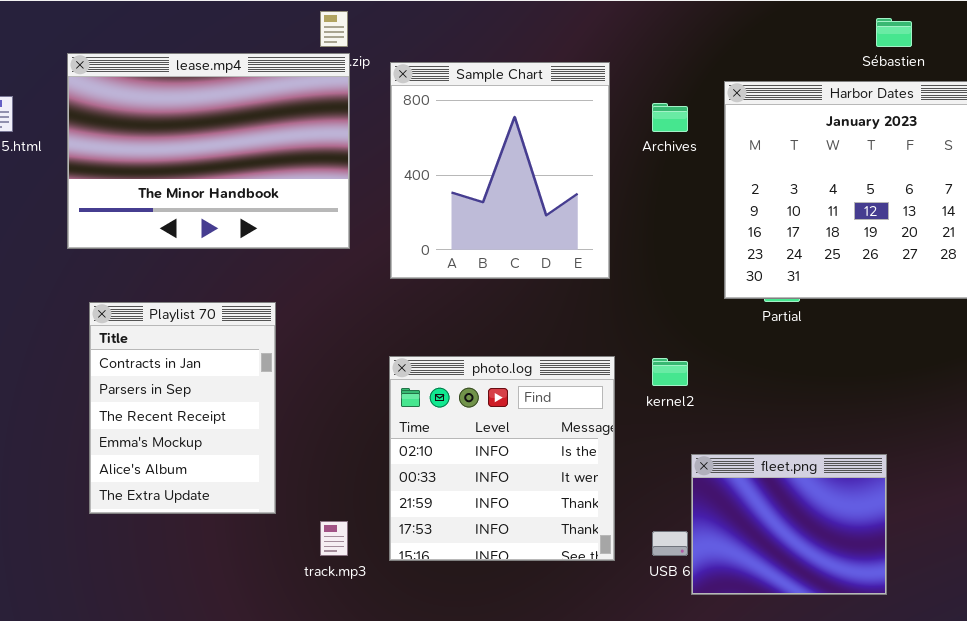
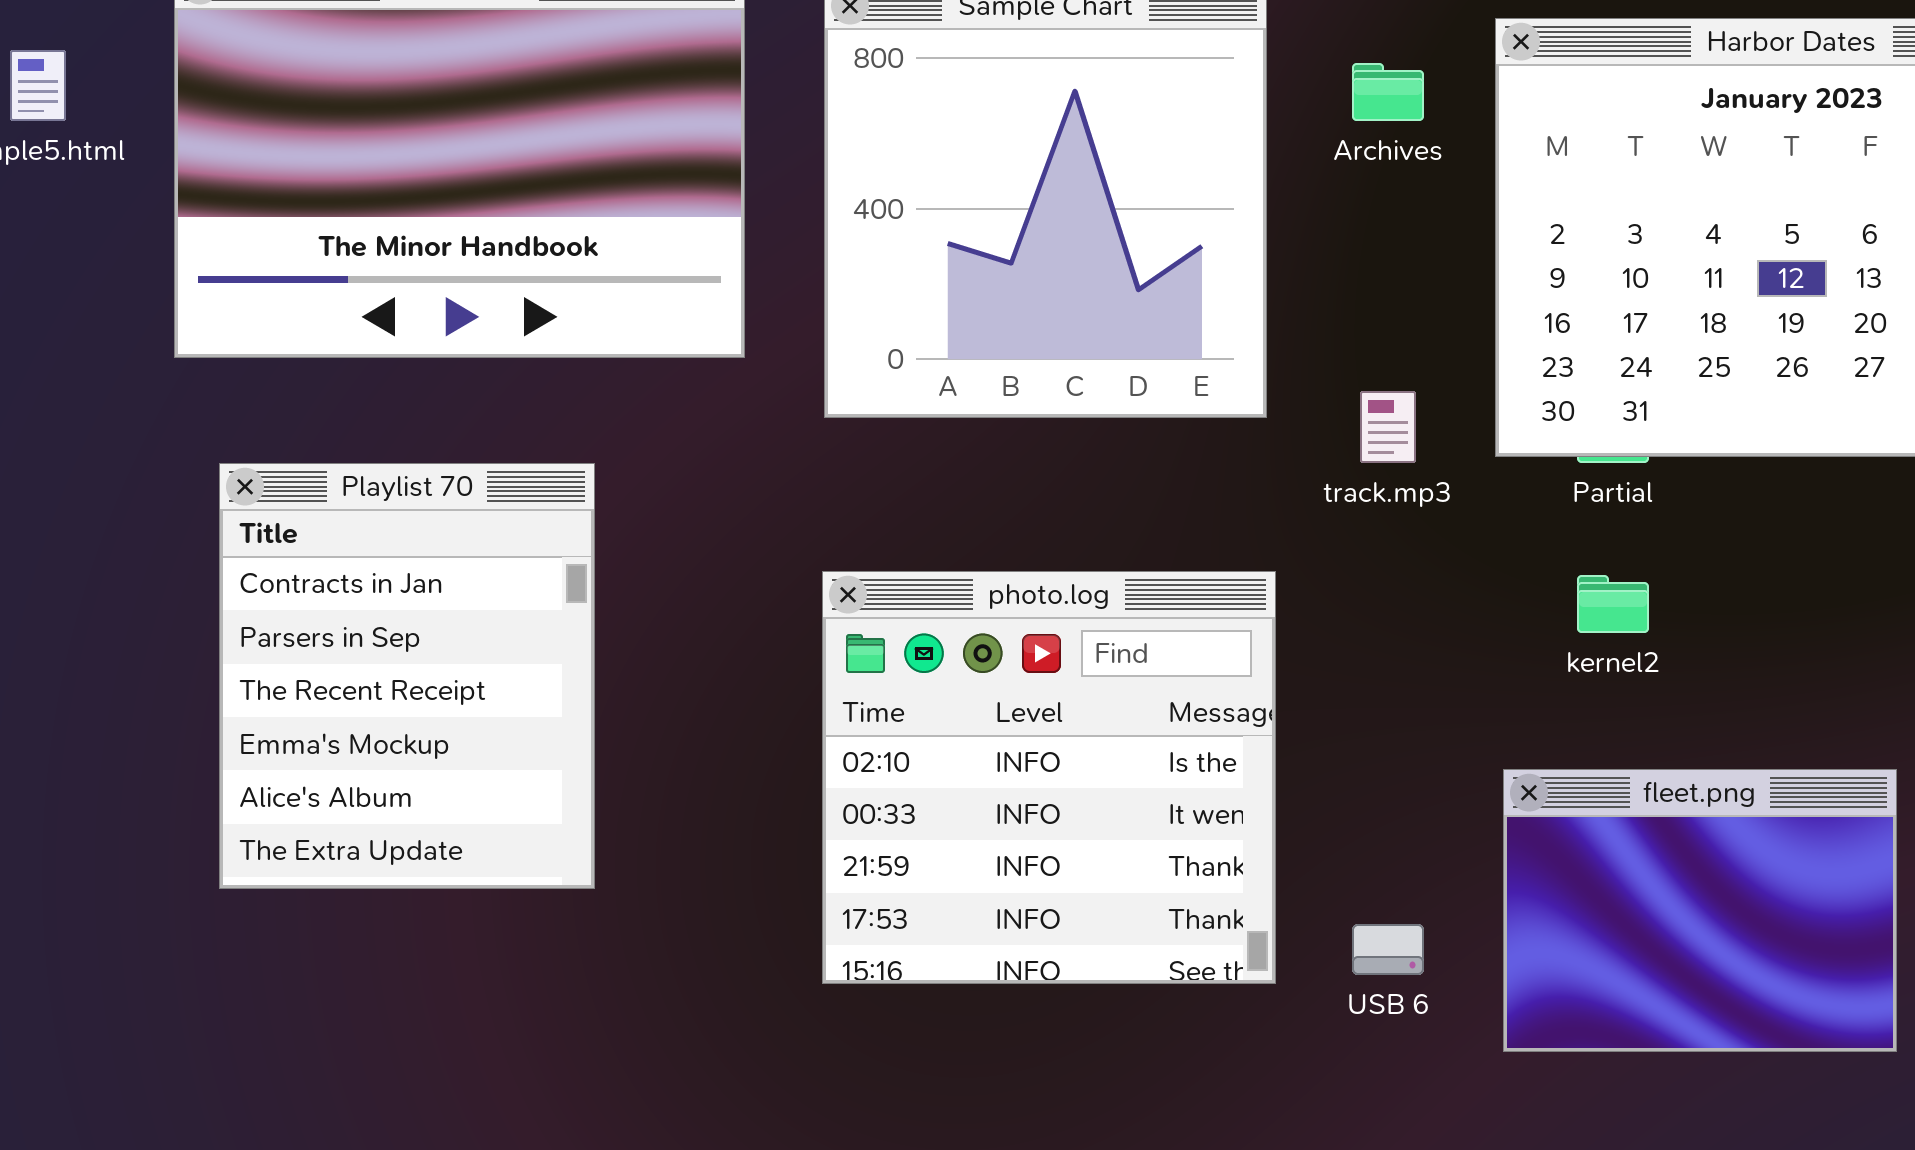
kernel2: [652,358,688,386] -> [1577,575,1649,633], moved
fleet.png: [691,454,887,595] -> [1503,769,1897,1052], moved
track.mp3: [320,521,348,556] -> [1360,391,1416,463], moved

